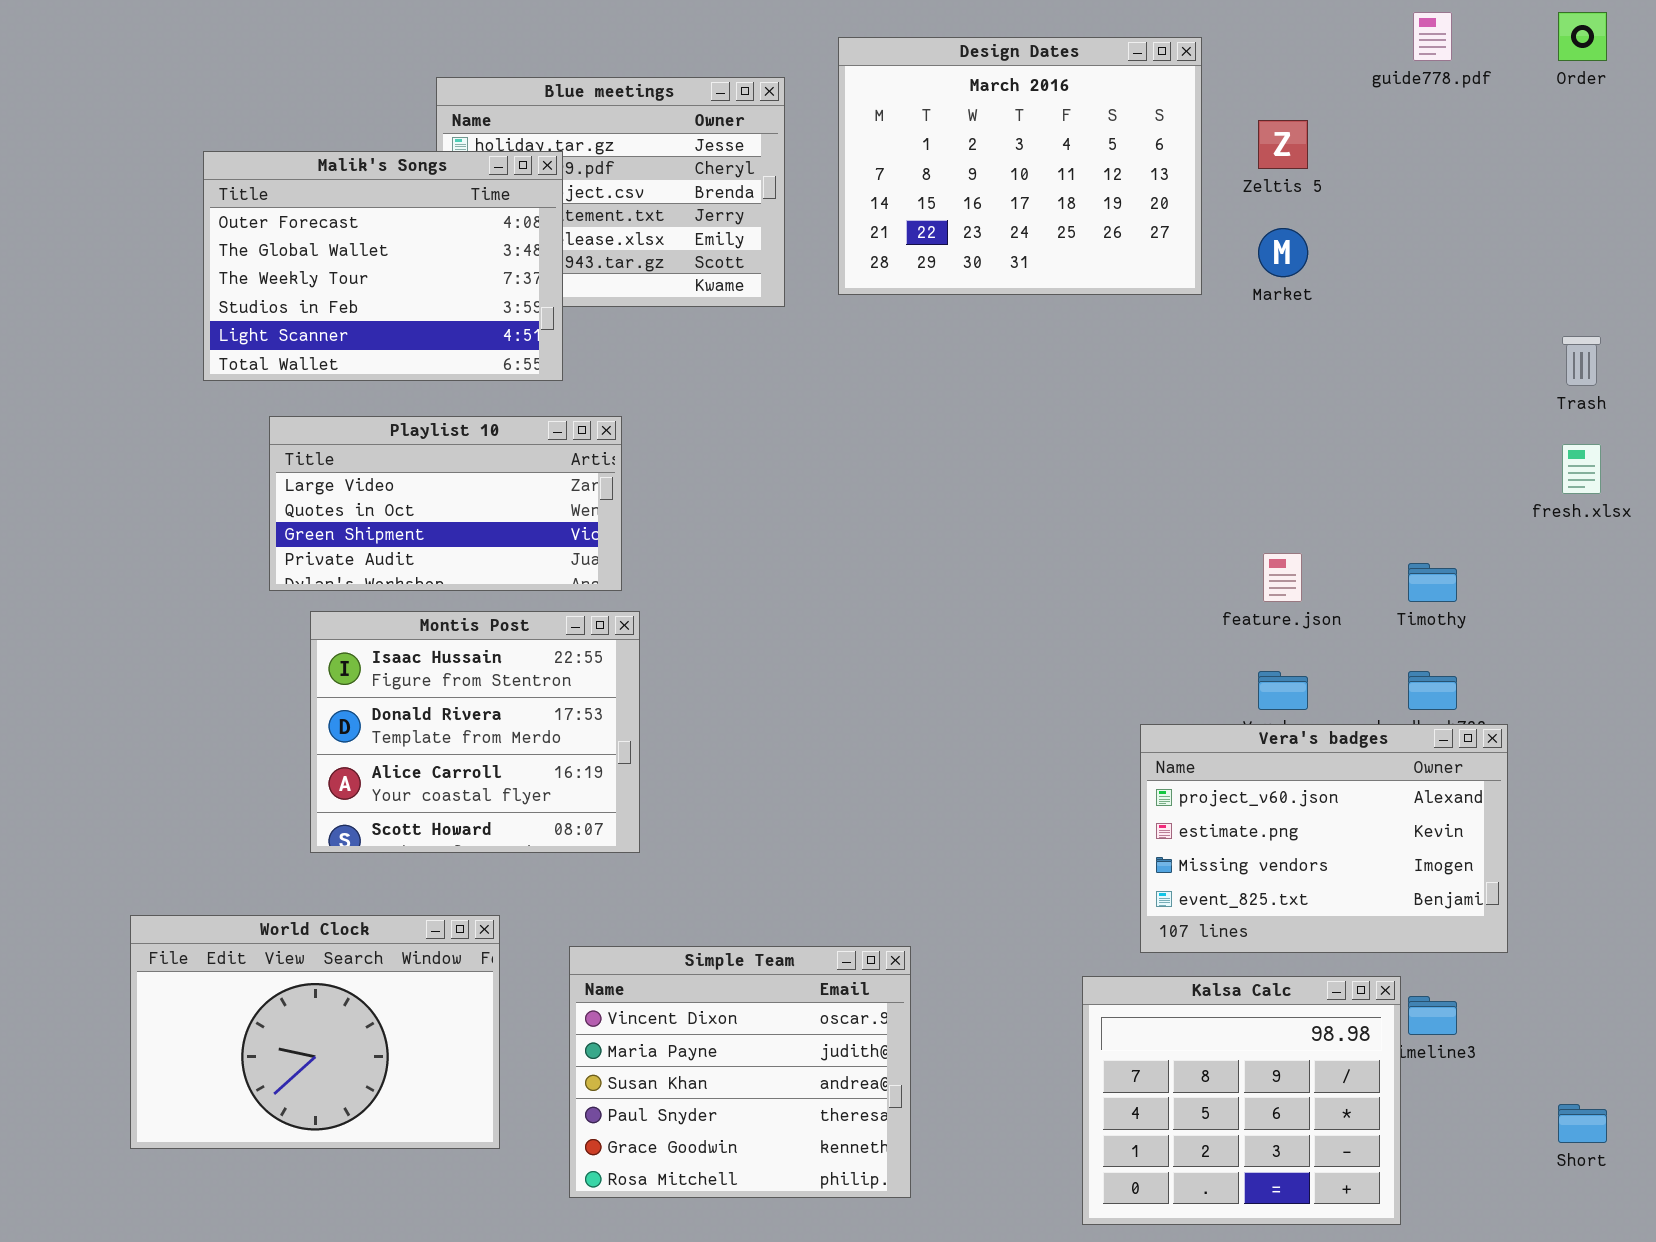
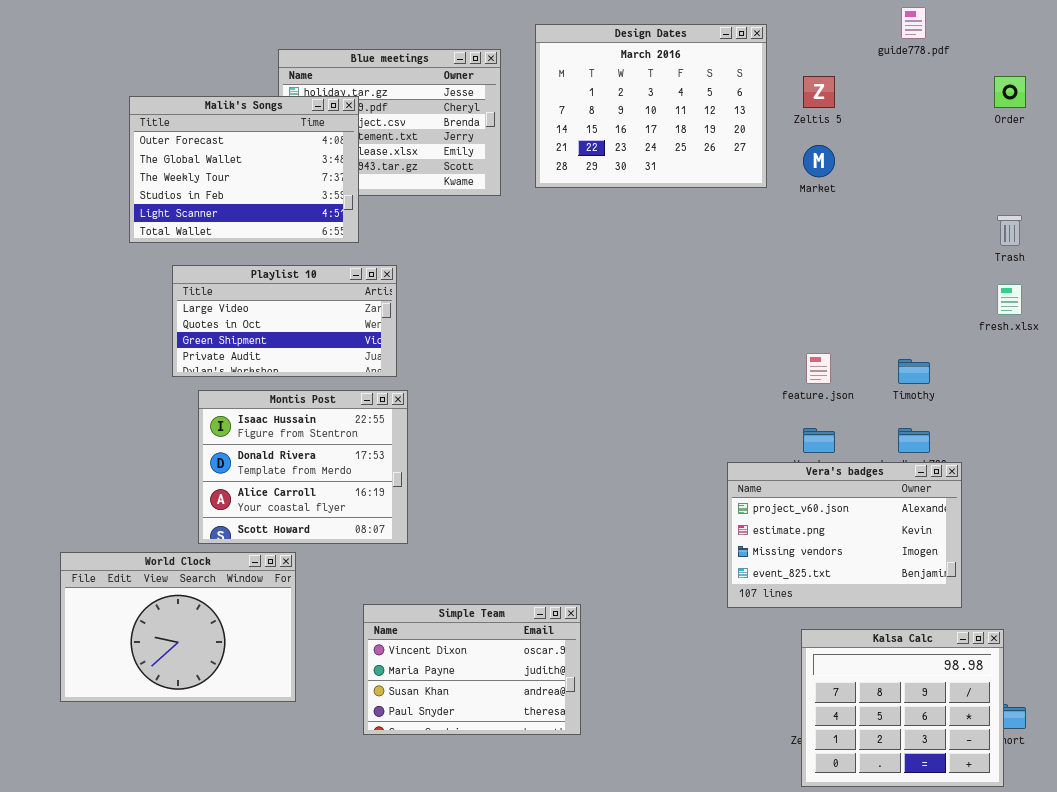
Order: [1558,12,1607,61] -> [994,76,1026,108], moved
World Clock: [130,915,500,1149] -> [60,552,296,702], moved
Simple Team: [569,946,911,1198] -> [363,604,581,735], resized
Kalsa Calc: [1082,976,1401,1225] -> [801,629,1004,787], moved

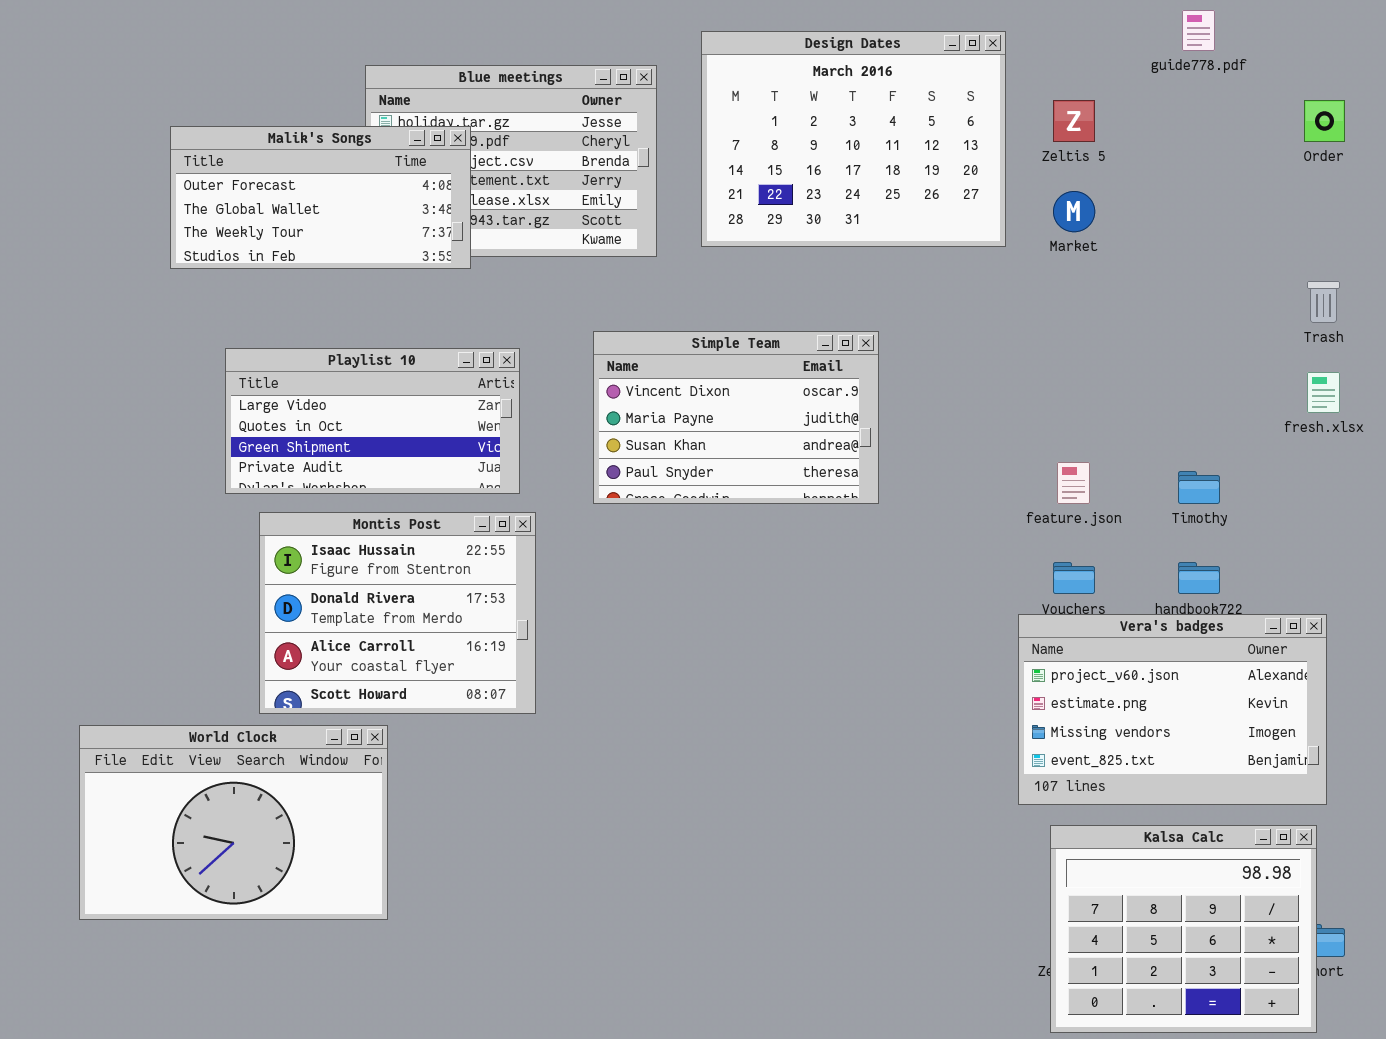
Malik's Songs: [129,96,359,243] -> [170,126,471,269], resized
Vera's badges: [727,462,962,608] -> [1018,614,1327,805], moved
Simple Team: [363,604,581,735] -> [593,331,879,504], moved

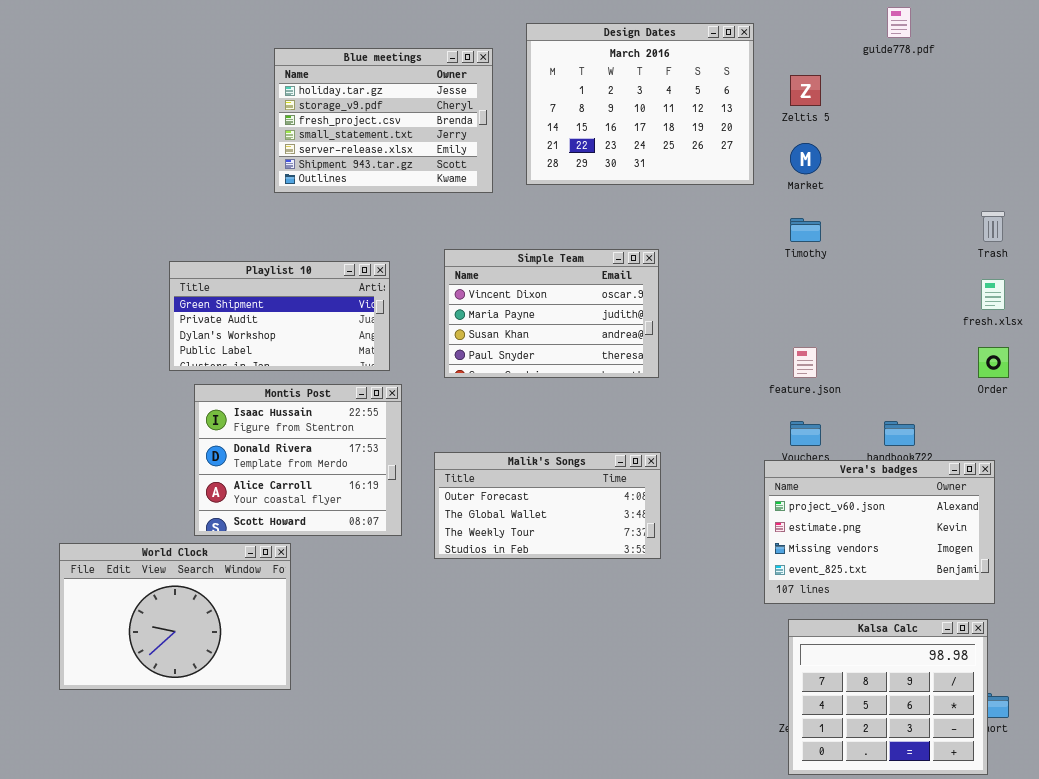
Order: [1304,100,1345,142] -> [978,347,1009,378], moved
Malik's Songs: [170,126,471,269] -> [434,452,661,559], moved
Playlist 10: [225,348,520,494] -> [169,261,390,371], scrolled down 2 rows
Timothy: [1178,471,1220,504] -> [790,218,821,242], moved

